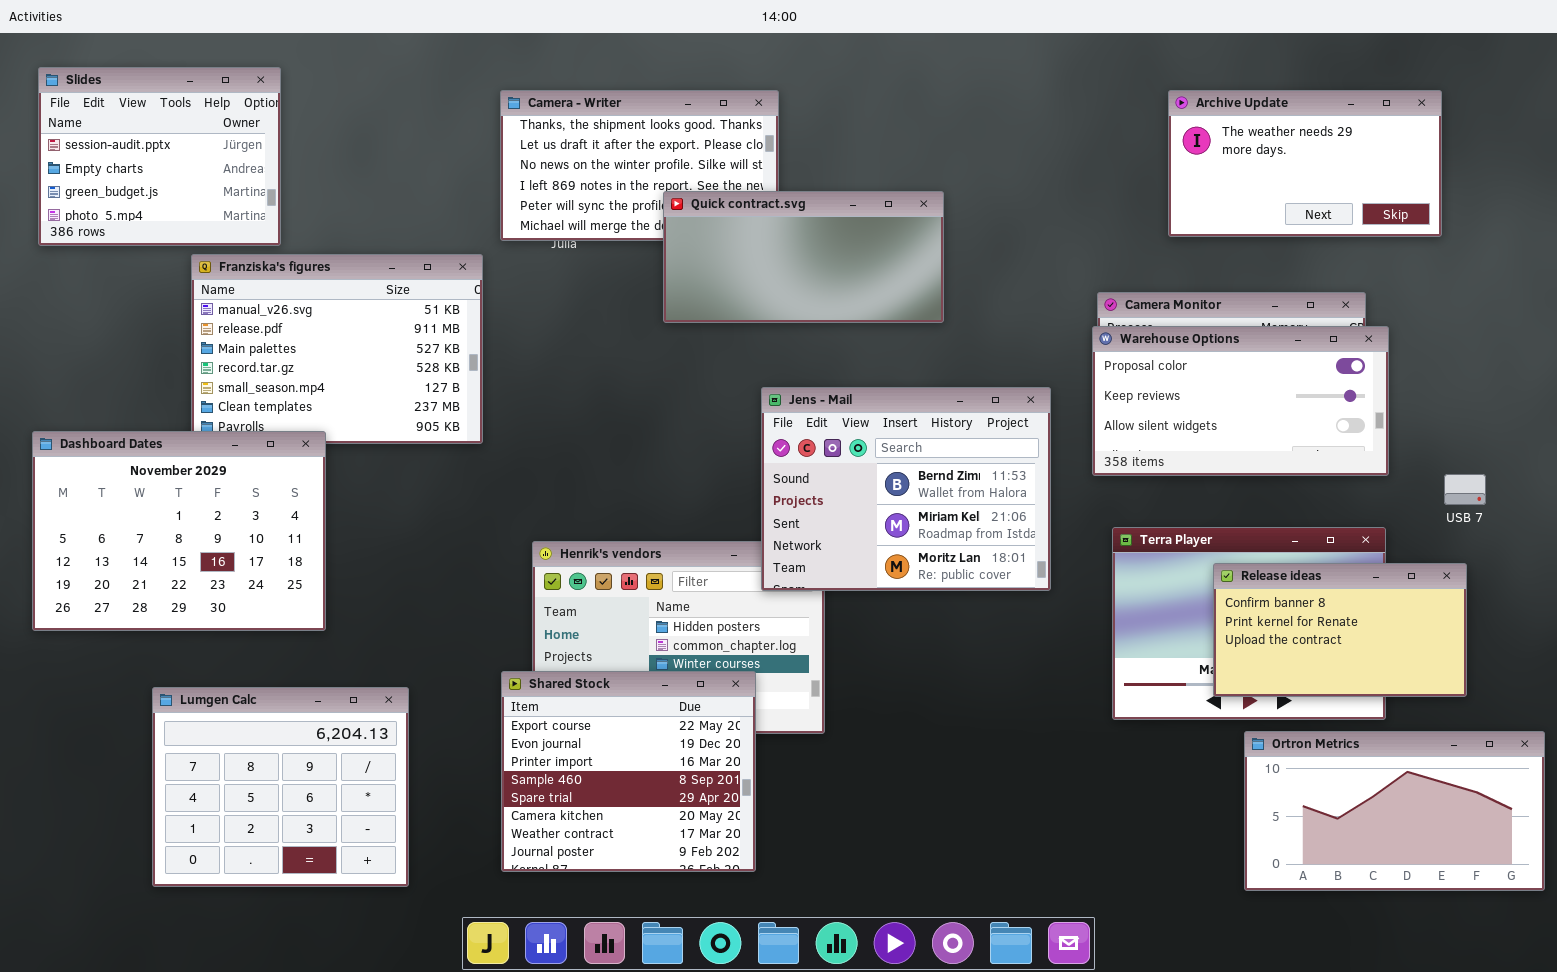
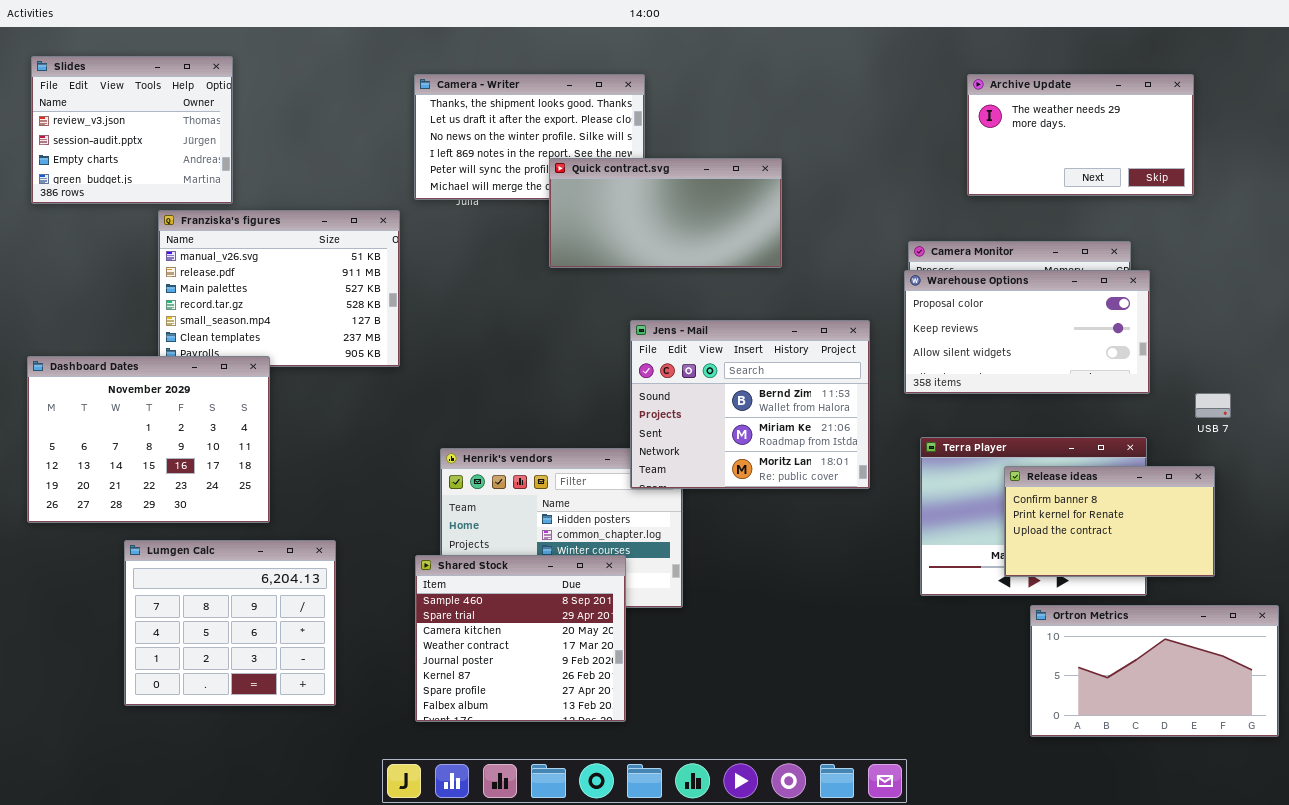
Slides: [38,67,281,246] -> [31,56,233,204], scrolled up 1 row
Shared Stock: [501,671,756,872] -> [415,555,626,722], scrolled down 3 rows
Lumgen Calc: [152,687,409,887] -> [124,540,336,706], moved

